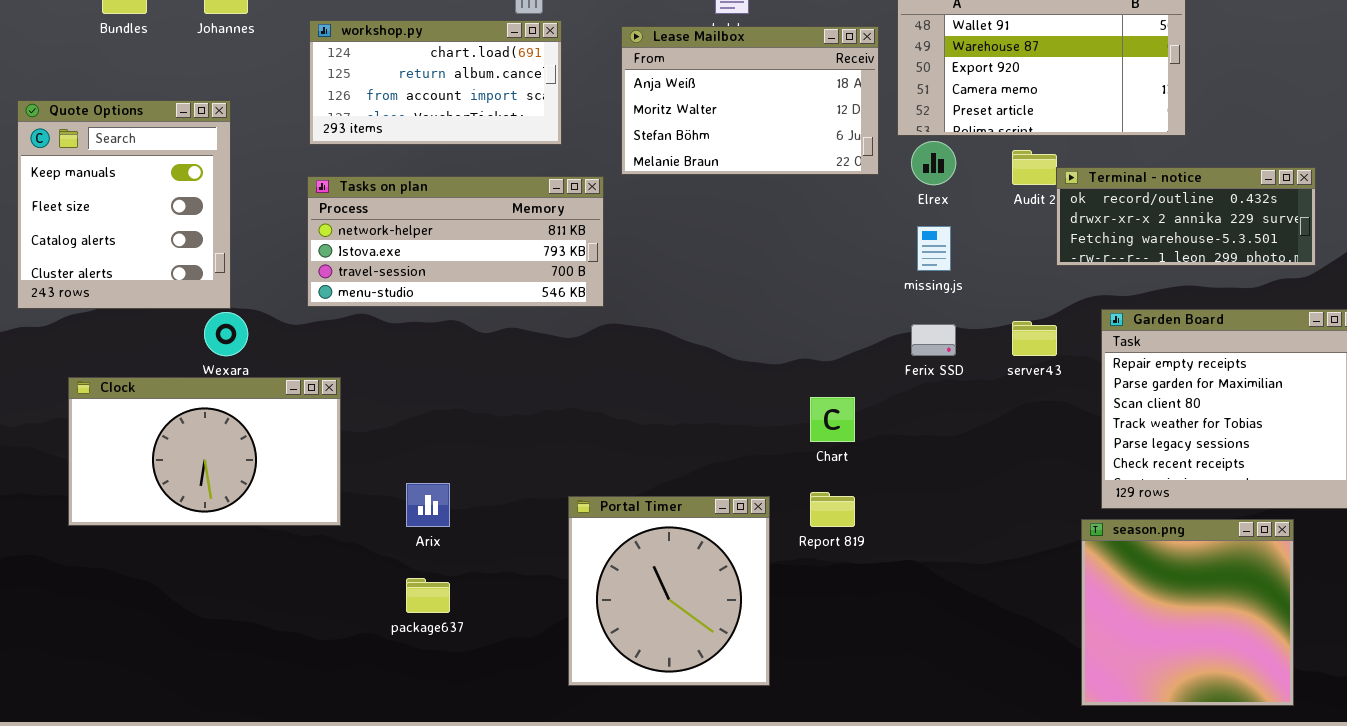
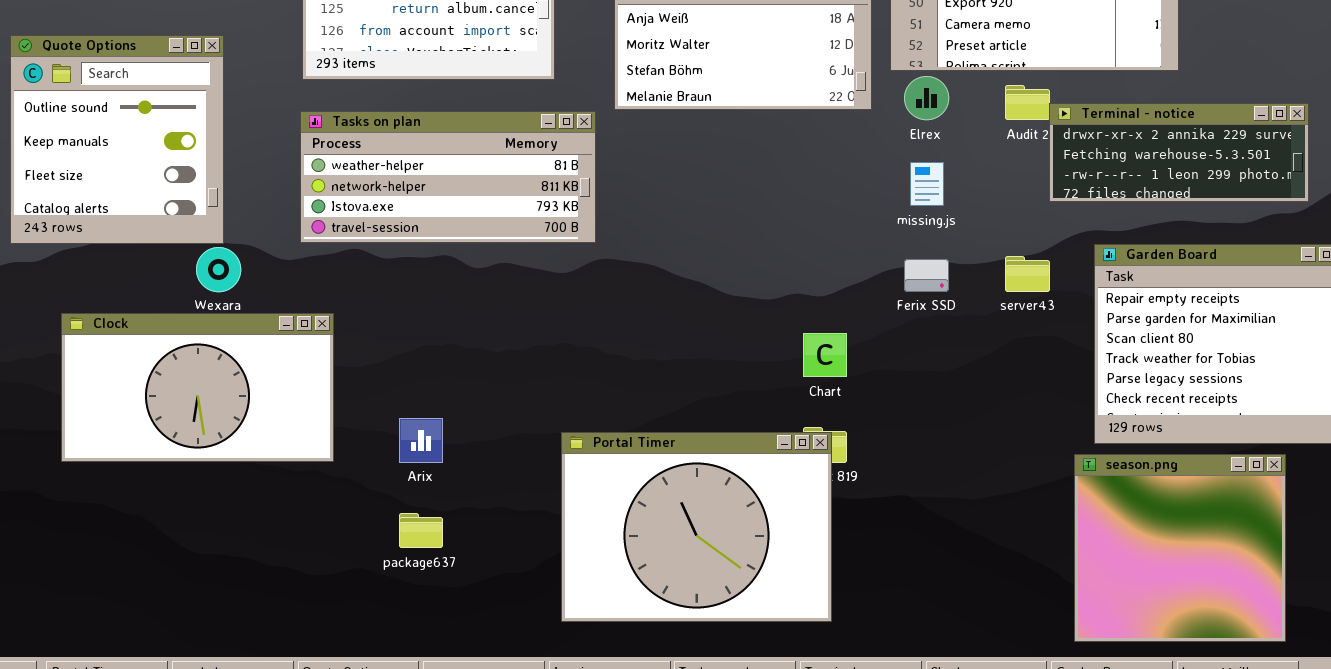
Quote Options: [17,100,231,309] -> [10,35,224,244], scrolled up 1 row
Terminal - notice: [1056,167,1316,266] -> [1049,103,1309,202], scrolled down 1 row
Tasks on plan: [307,176,604,307] -> [300,111,596,243], scrolled up 1 row
Portal Timer: [568,496,770,686] -> [561,432,832,622], resized

